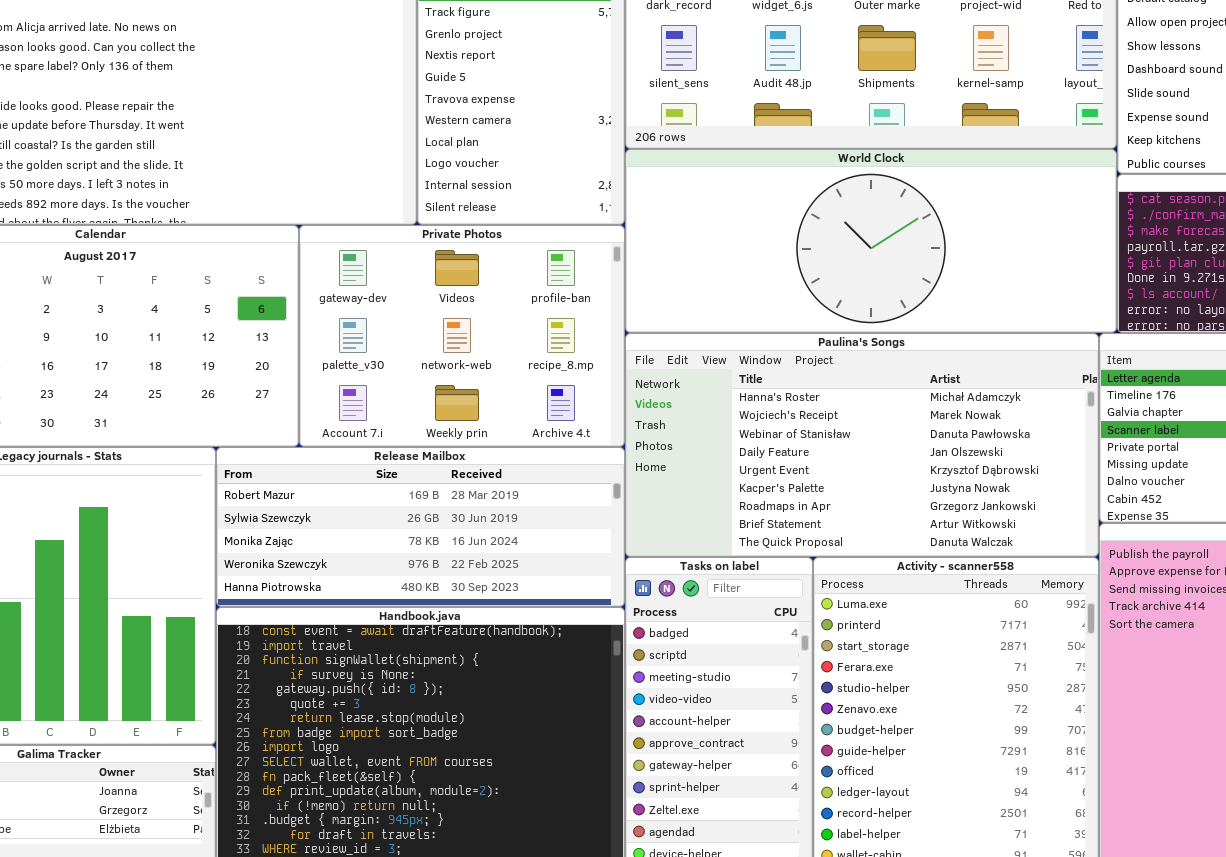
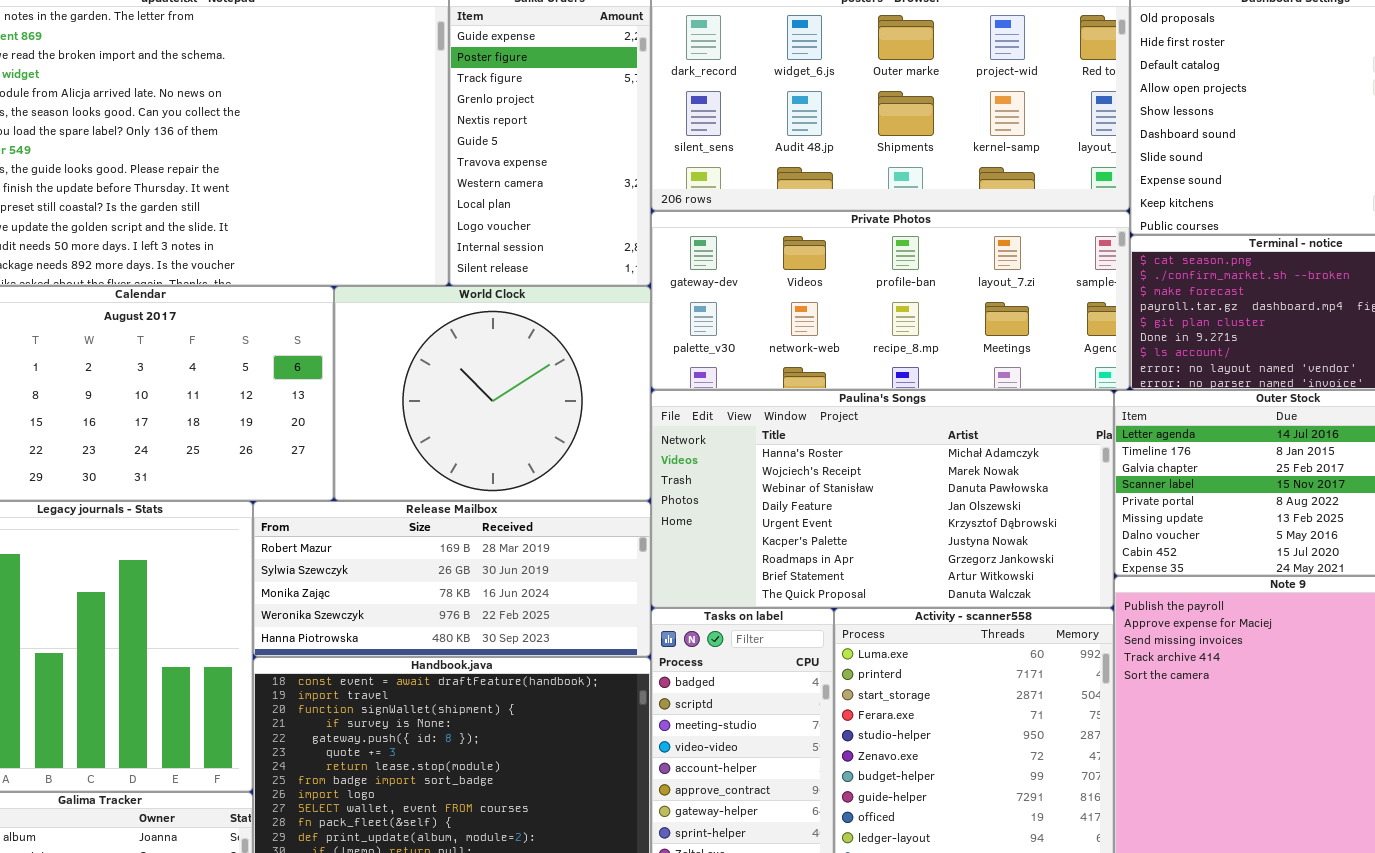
World Clock: [625,149,1117,333] -> [334,286,651,501], moved, resized
Private Photos: [299,225,625,447] -> [651,211,1130,390], moved, resized

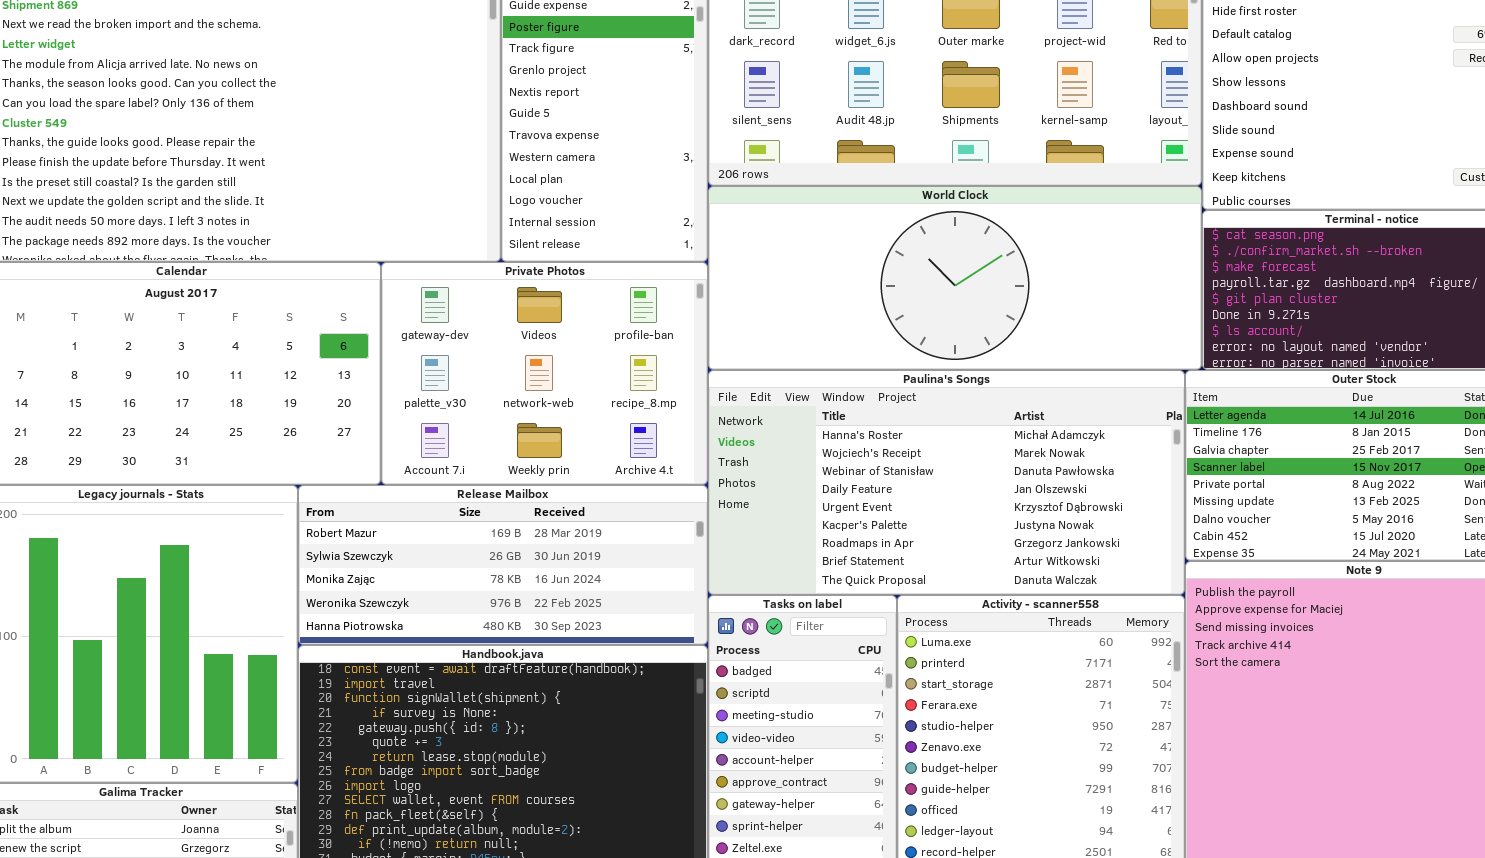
Private Photos: [651,211,1130,390] -> [381,262,708,485], moved, resized
World Clock: [334,286,651,501] -> [708,186,1202,370], moved, resized

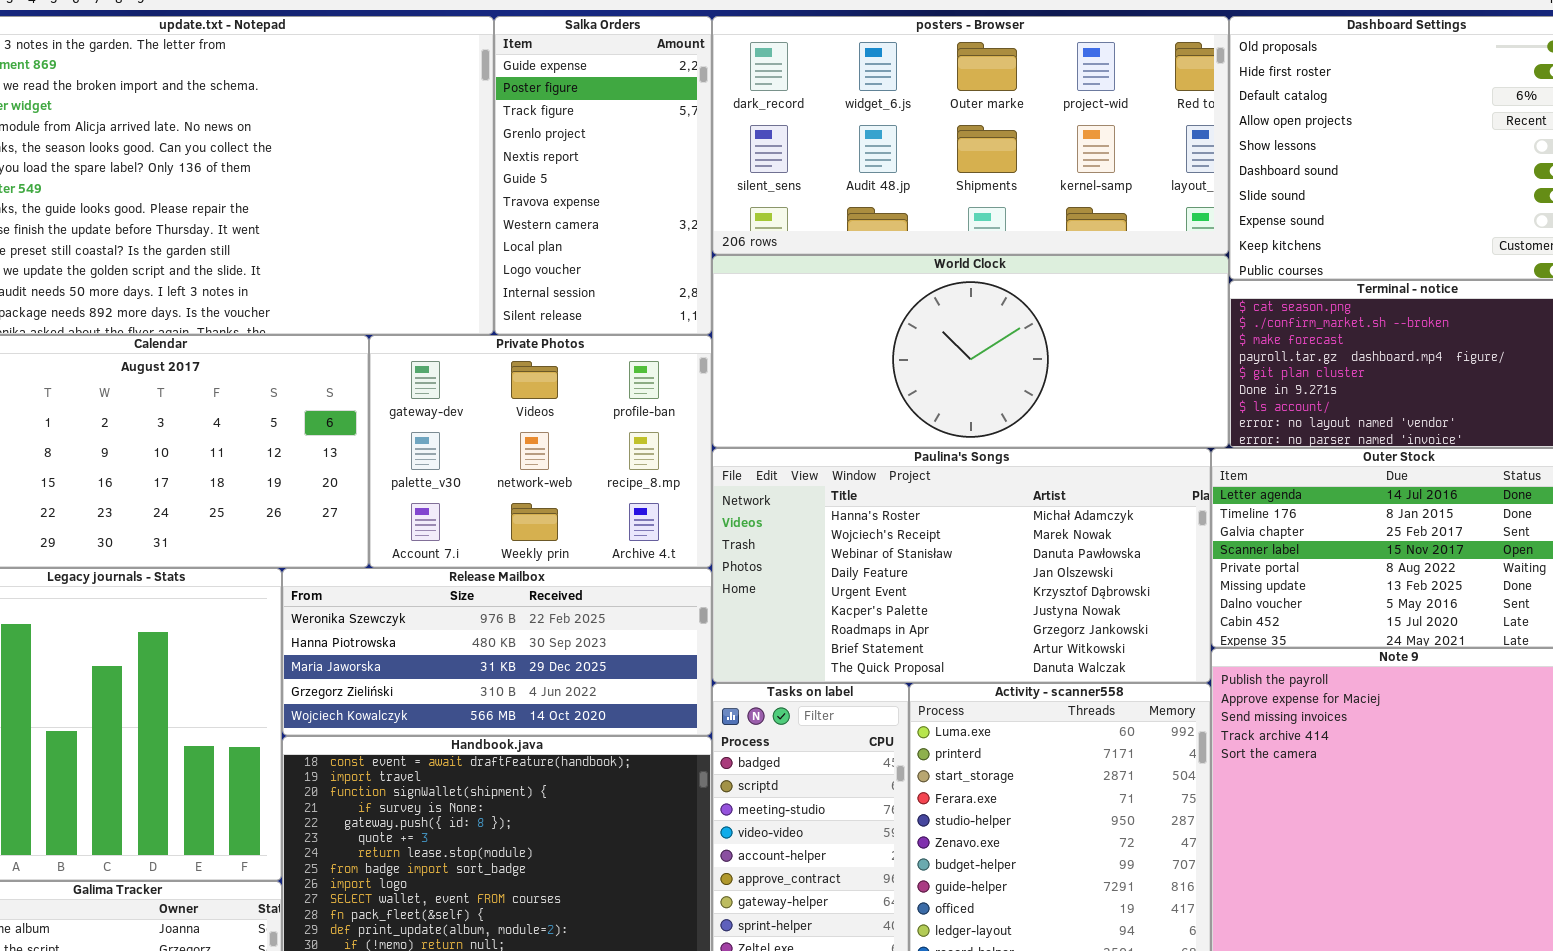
Release Mailbox: [298,485,708,645] -> [282,568,712,736], scrolled down 3 rows

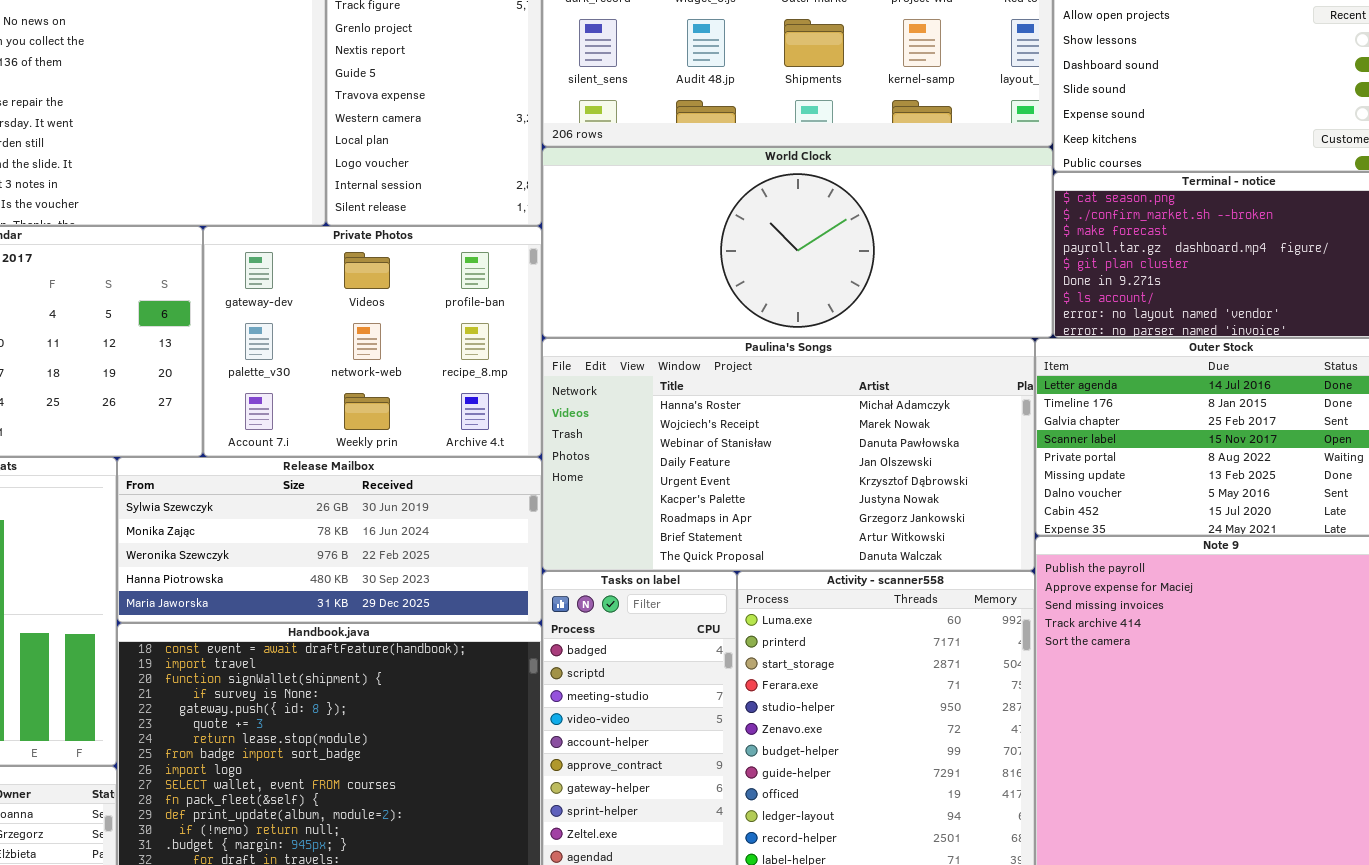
Release Mailbox: [282,568,712,736] -> [117,457,542,623], scrolled up 2 rows

